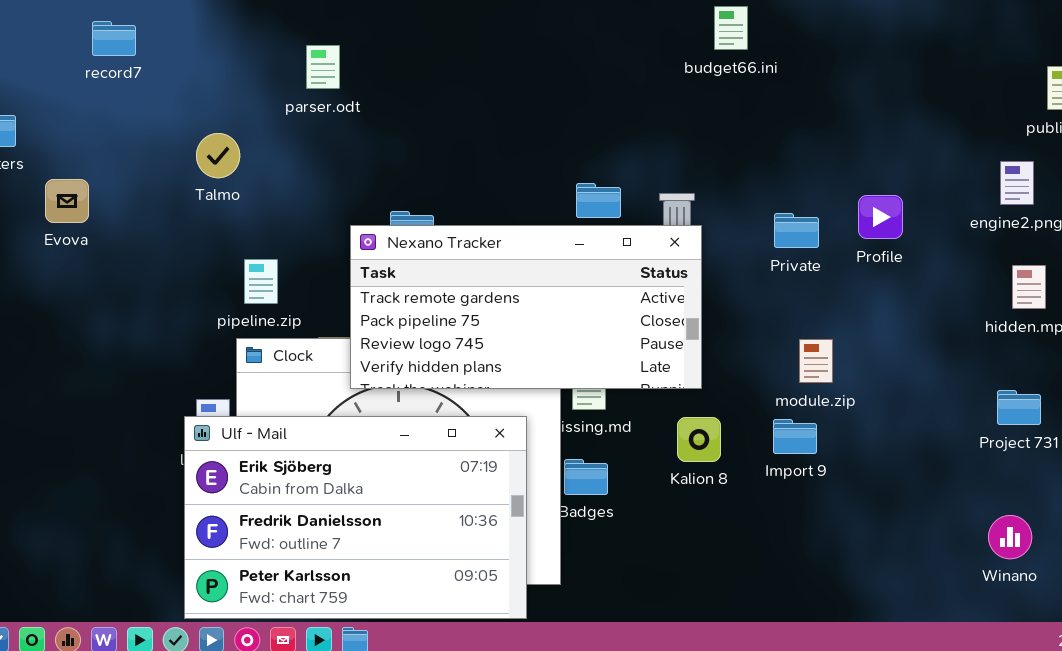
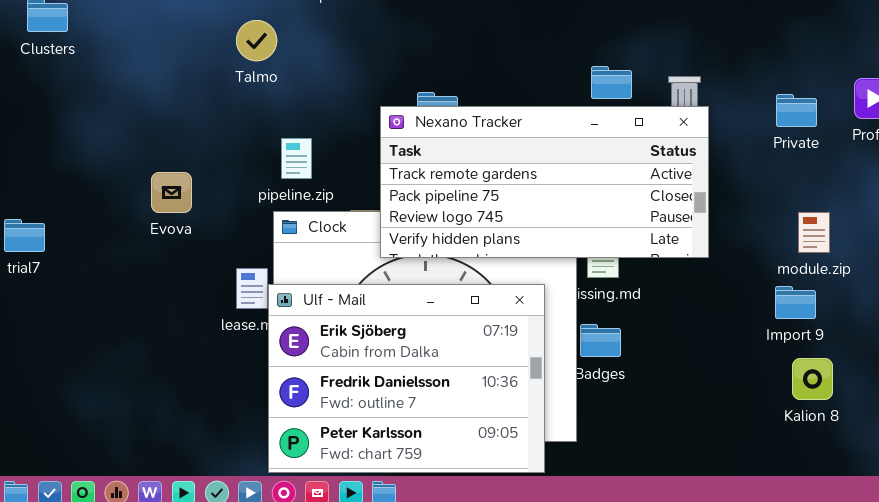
Evova: [45,179,89,223] -> [151,172,192,213], moved
Ulf - Mail: [184,416,527,619] -> [268,284,545,473], resized
Kalion 8: [677,417,721,462] -> [792,358,833,400], moved

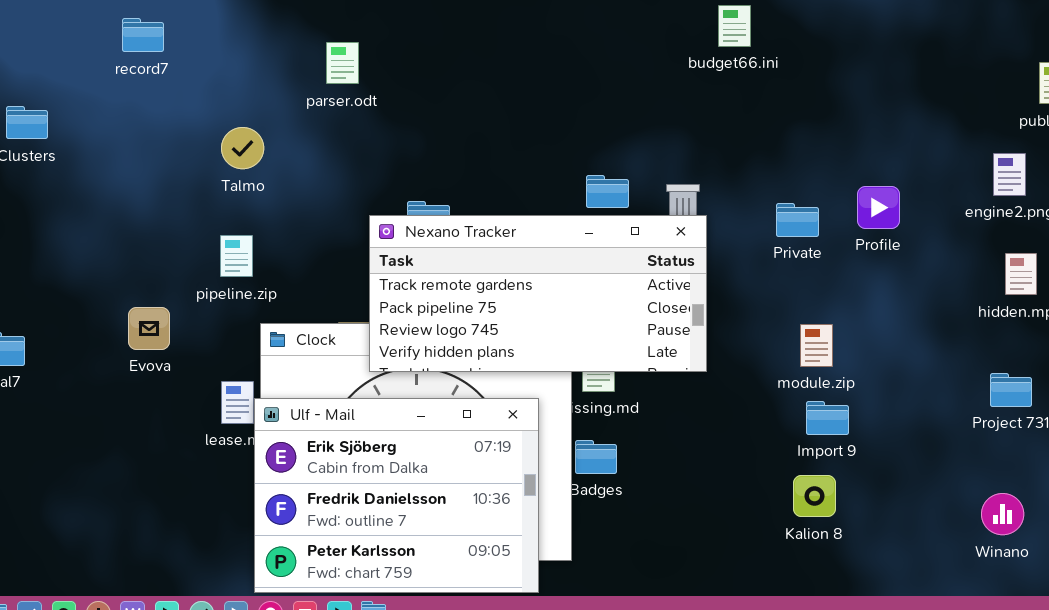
pipeline.zip: [281,138,312,179] -> [220,235,253,277], moved
Evova: [151,172,192,213] -> [128,307,170,350], moved
Import 9: [775,286,816,319] -> [806,401,849,435], moved

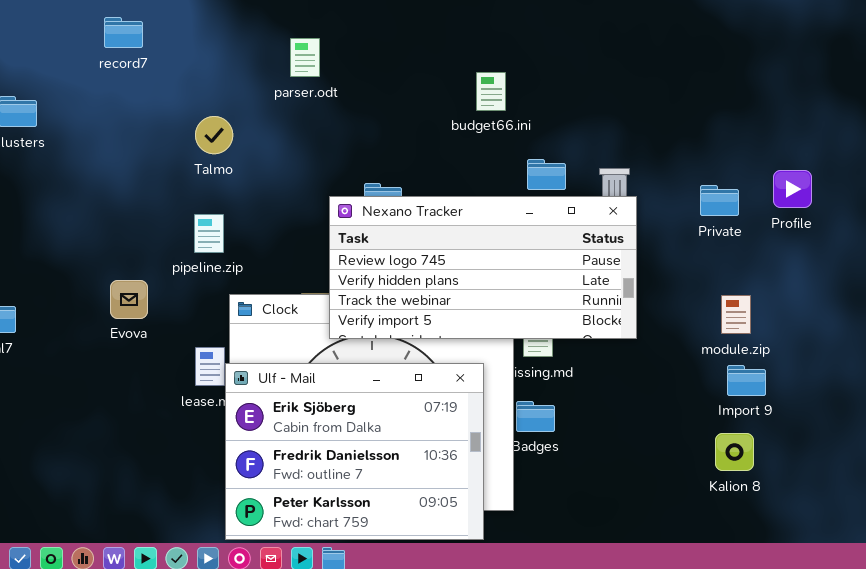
budget66.ini: [718,5,751,47] -> [476,72,506,111], moved
Nexano Tracker: [369,215,707,372] -> [329,196,637,339], scrolled down 2 rows

